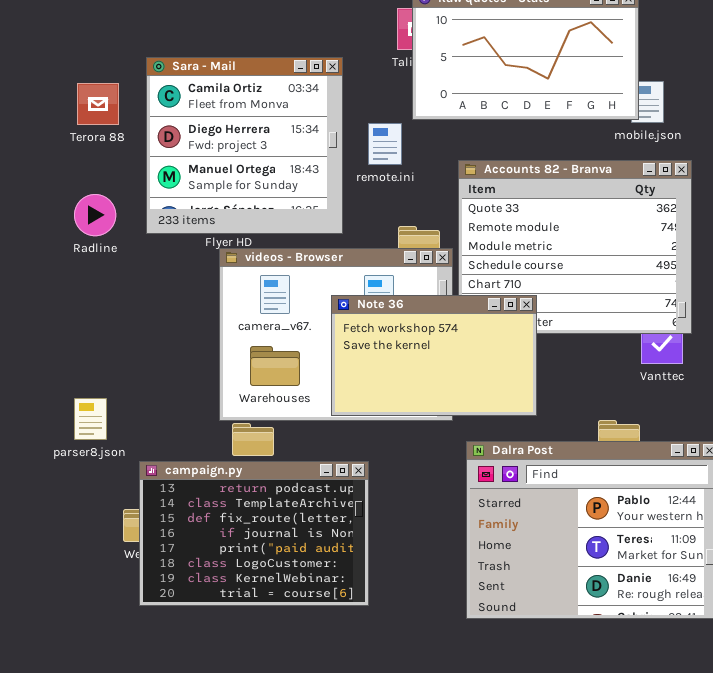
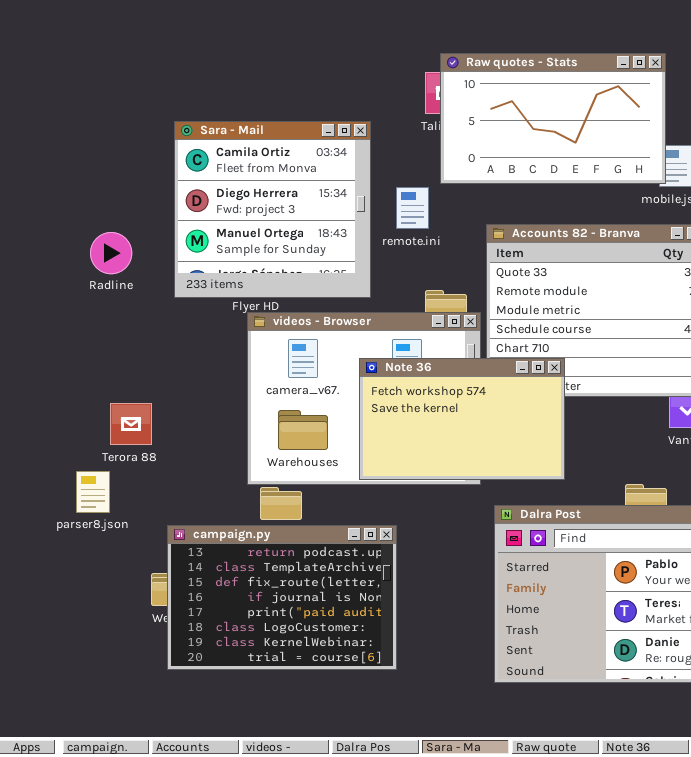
Terora 88: [77,83,119,125] -> [110,403,152,445], moved
Radline: [74,194,116,236] -> [90,232,132,274], moved
parser8.json: [74,398,107,440] -> [76,471,110,513], moved

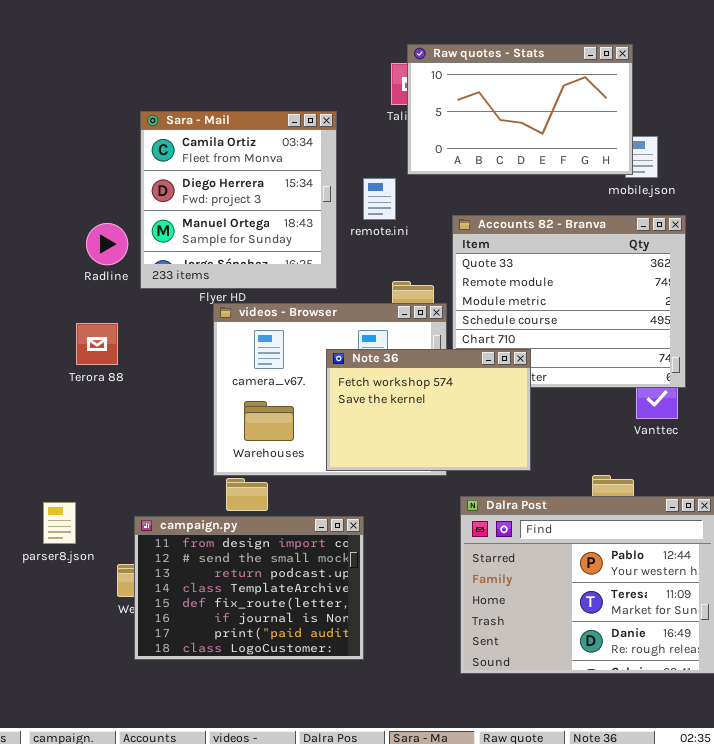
Radline: [90,232,132,274] -> [86,223,128,265], moved
Terora 88: [110,403,152,445] -> [76,323,118,365], moved
parser8.json: [76,471,110,513] -> [43,502,76,544], moved
campaign.py: [167,525,397,670] -> [134,516,364,660], scrolled up 2 rows

